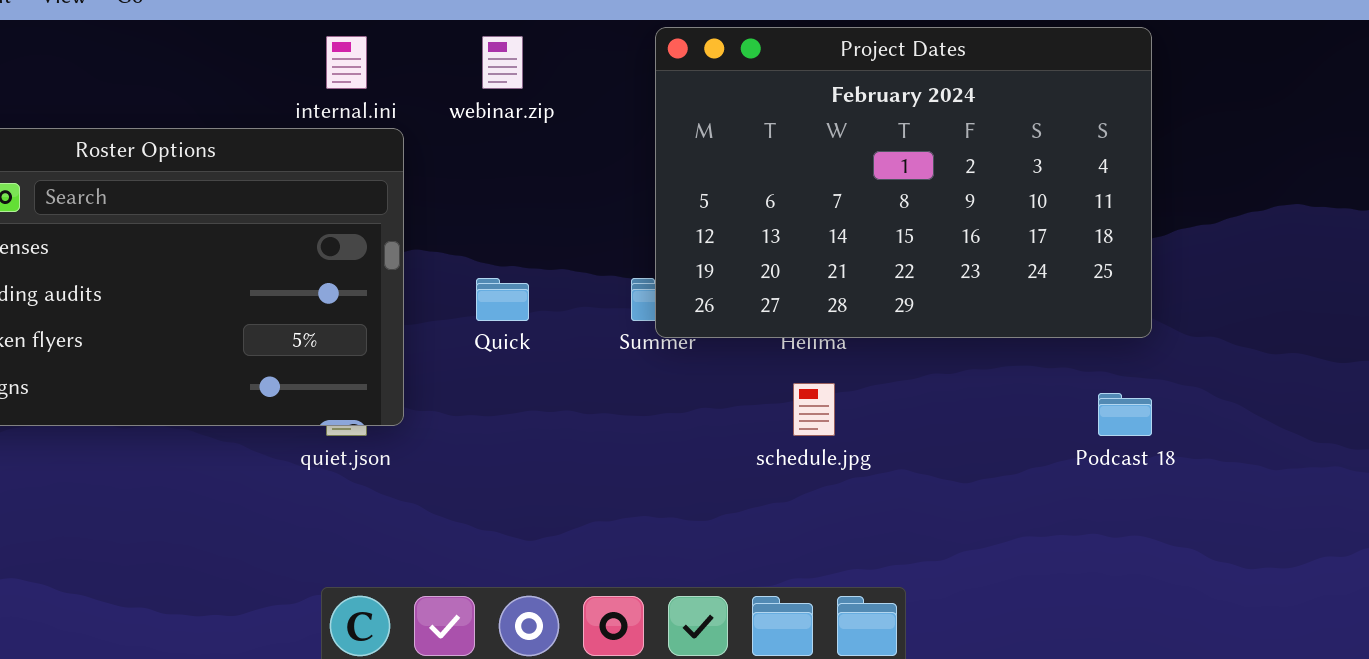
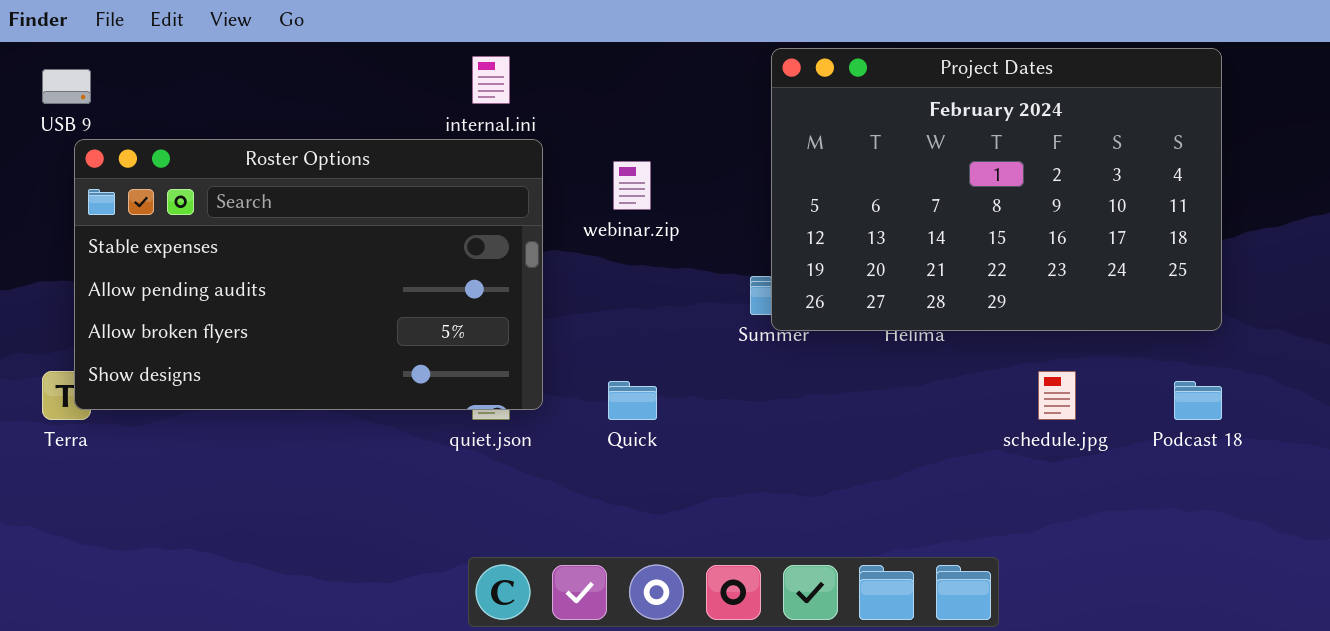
webinar.zip: [482,36,523,89] -> [613,161,651,210], moved
Quick: [476,278,529,321] -> [608,381,657,420], moved
schedule.jpg: [793,383,835,436] -> [1038,371,1076,420], moved

